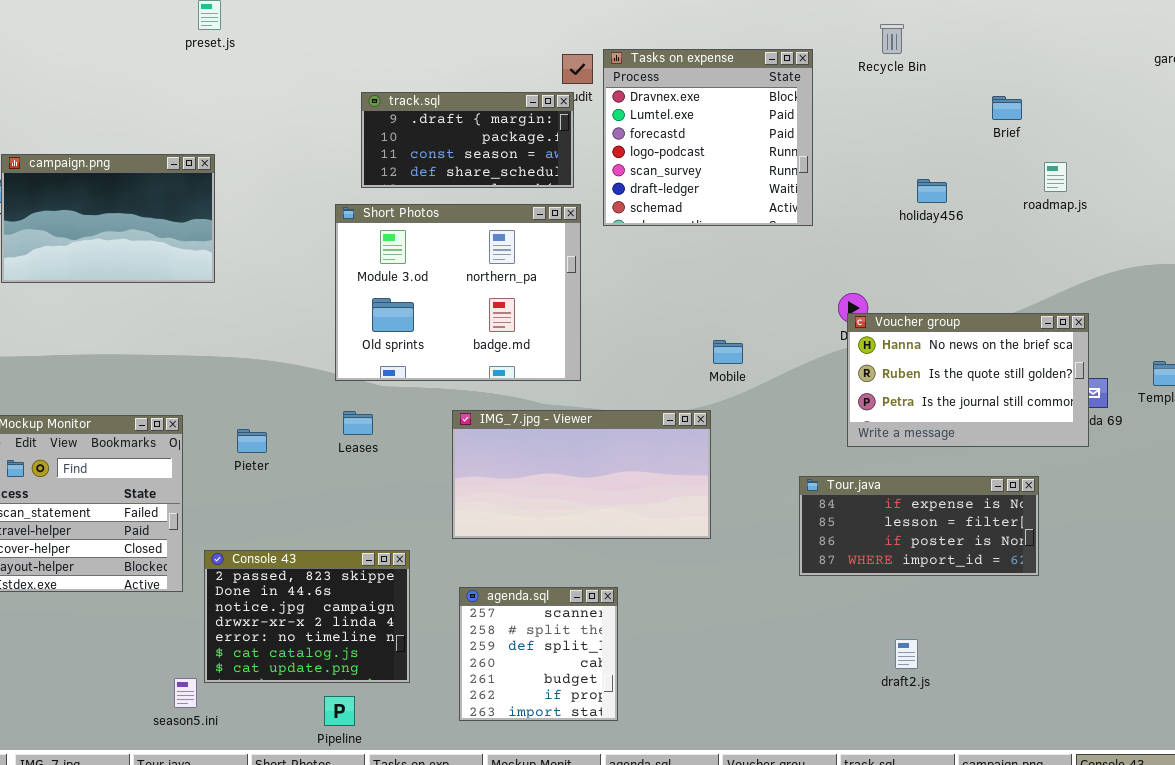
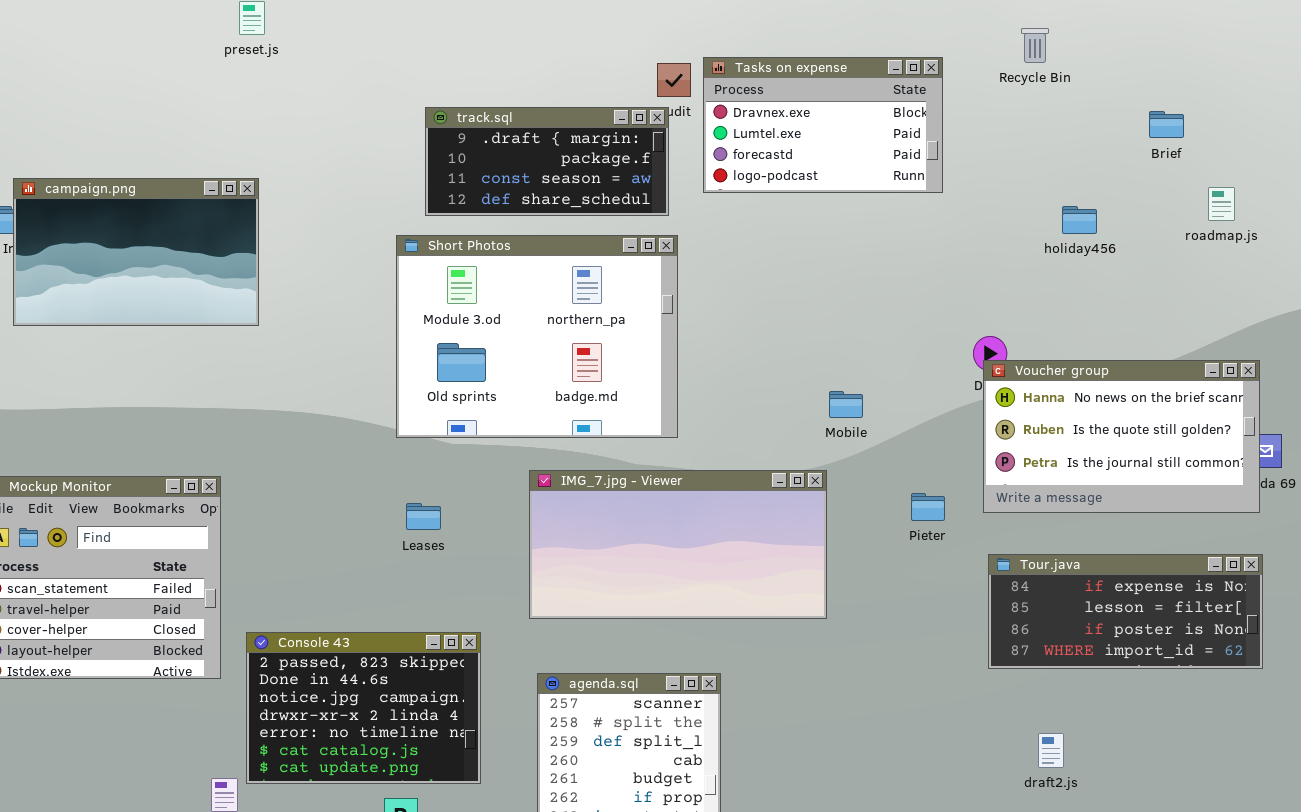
Tasks on expense: [603,49,813,226] -> [703,57,943,193], resized
Leases: [343,411,373,435] -> [406,503,441,530], moved
Pieter: [237,429,267,453] -> [911,493,945,521], moved
Tour.java: [799,476,1039,576] -> [988,554,1263,669], moved

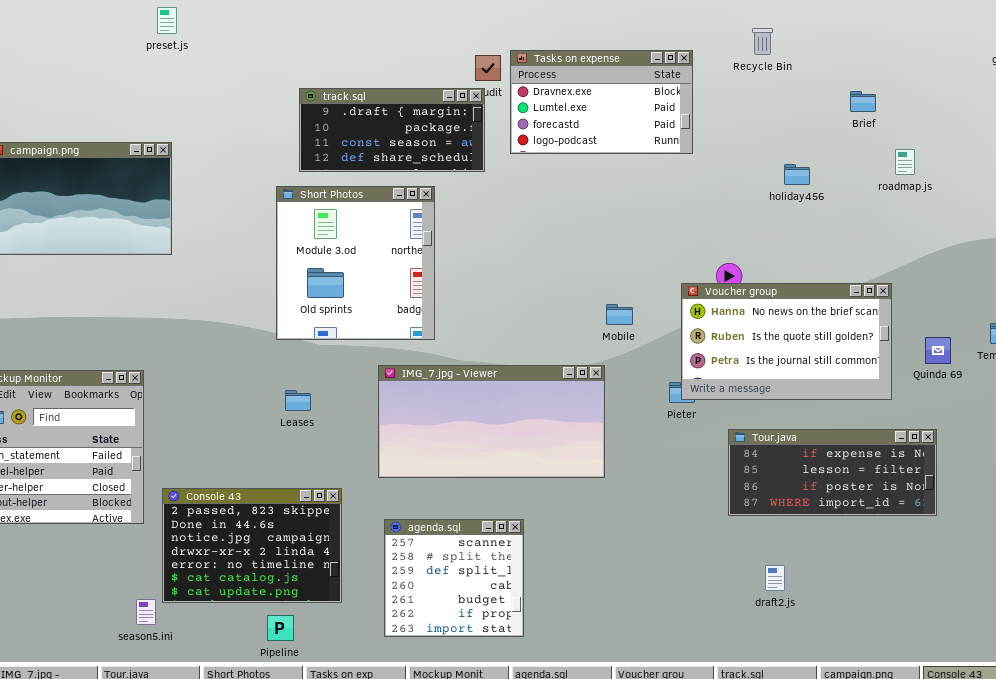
Short Photos: [396,235,678,438] -> [276,186,435,340], resized
Voucher group: [983,360,1260,513] -> [681,283,892,400], moved

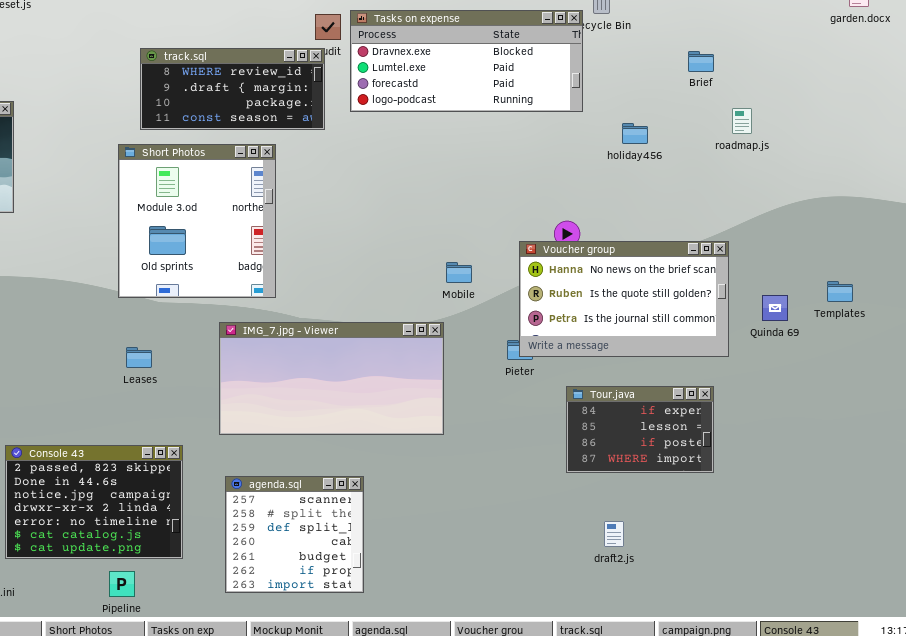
Tasks on expense: [510,50,693,154] -> [350,10,583,112], resized
track.sql: [299,88,485,172] -> [140,48,325,130], scrolled up 1 row
Tour.java: [728,429,937,516] -> [566,386,714,473], resized

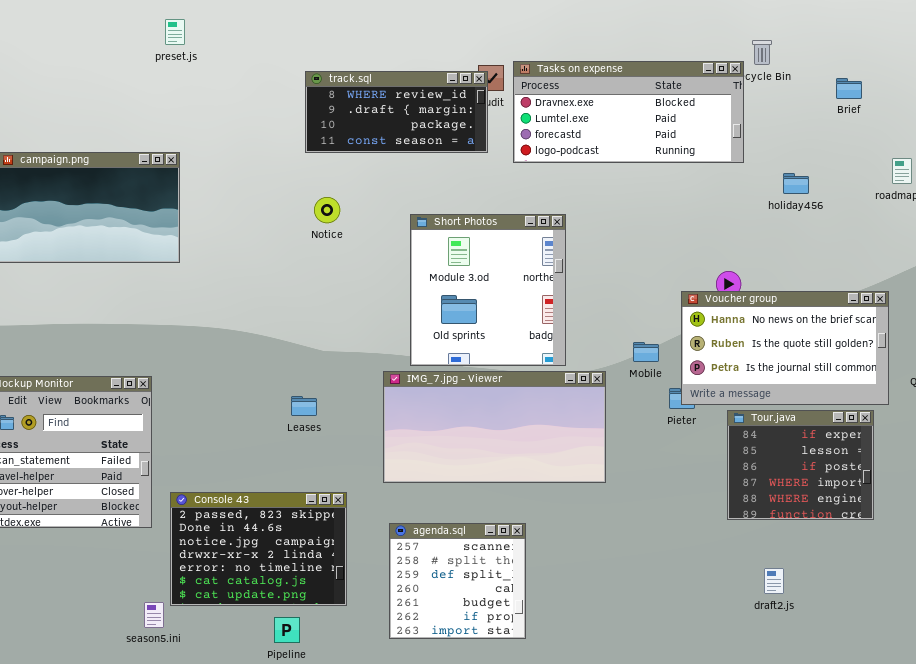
track.sql: [140,48,325,130] -> [305,71,488,153], moved
Brief: [688,51,714,72] -> [836,78,862,99], moved
Short Photos: [118,144,276,298] -> [410,214,566,366], moved
Mobile: [446,262,472,283] -> [633,342,659,362], moved
Tour.java: [566,386,714,473] -> [727,410,874,520], resized

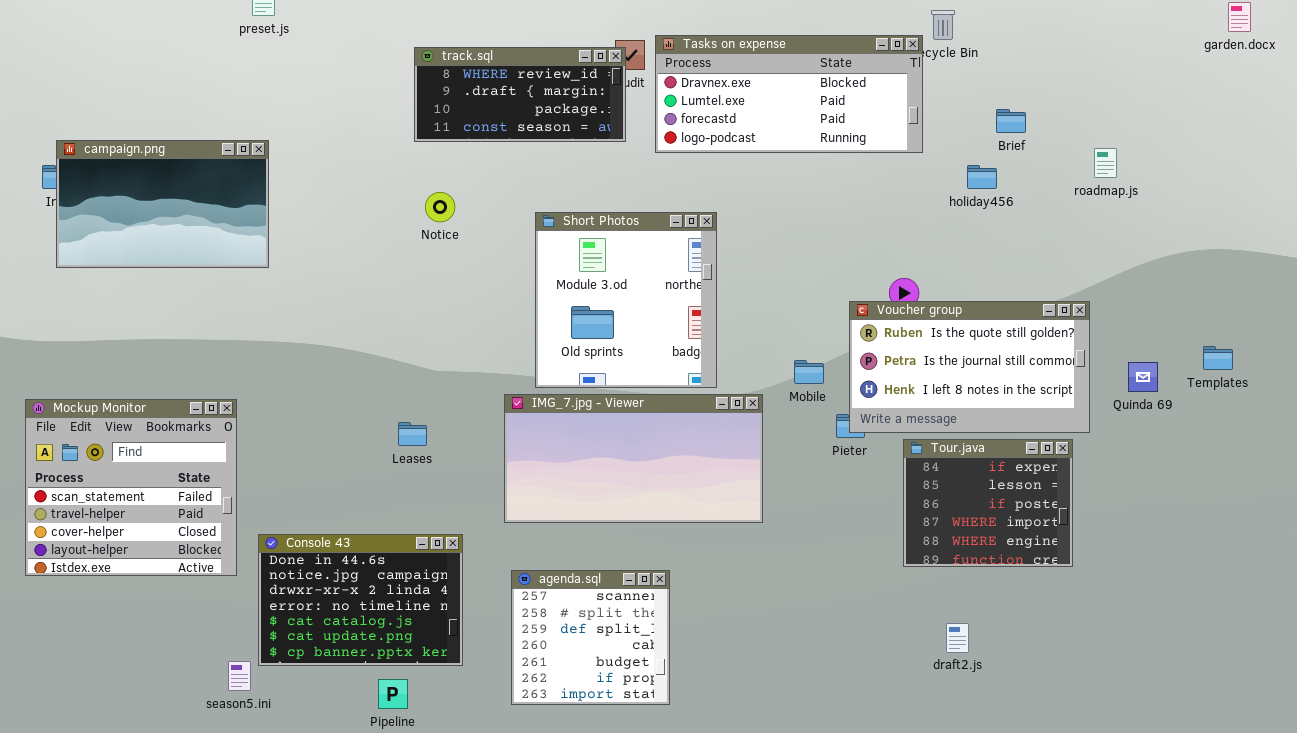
Brief: [836,78,862,99] -> [996,109,1026,133], moved
Voucher group: [681,291,889,405] -> [849,301,1090,433], scrolled down 1 row
Console 43: [170,492,347,606] -> [258,534,463,666], scrolled down 1 row

